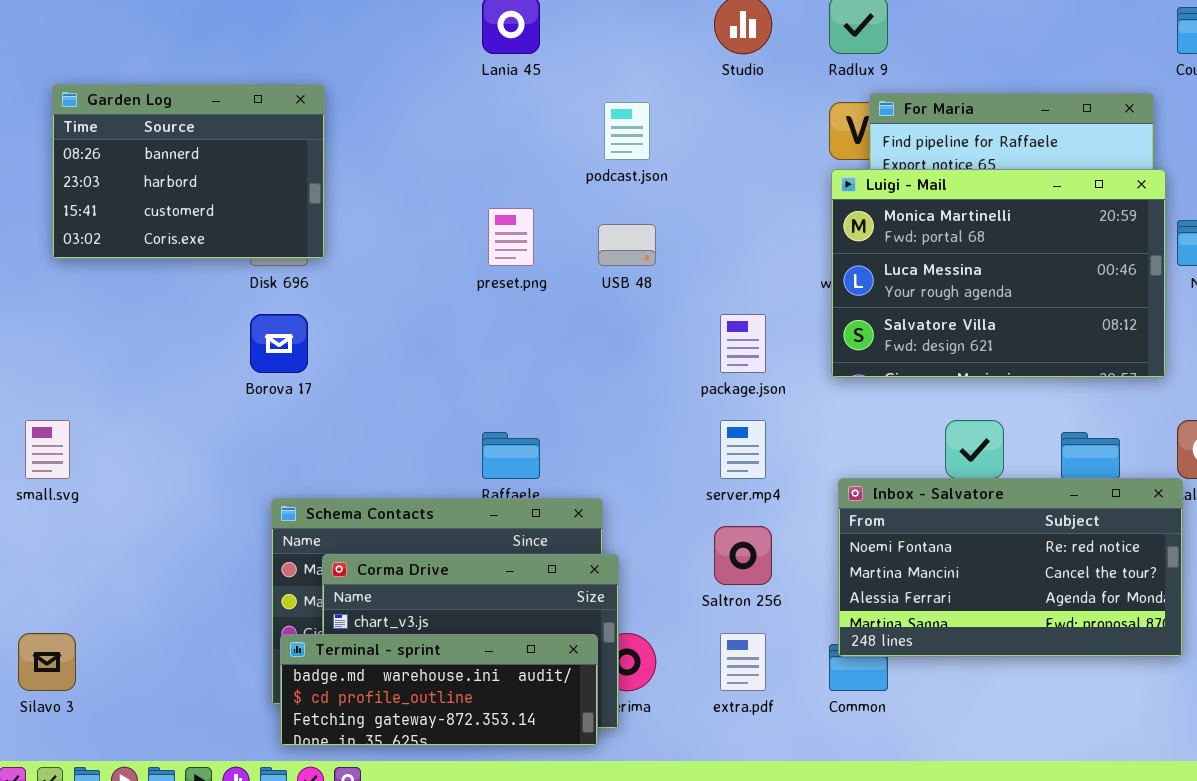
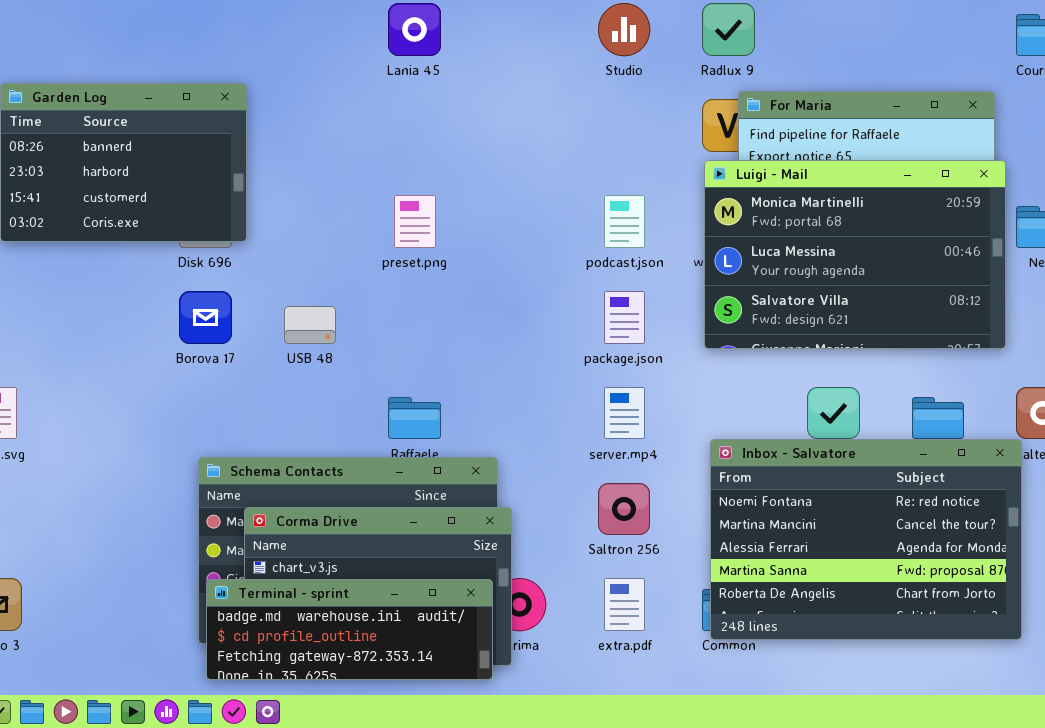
podcast.json: [604,102,650,160] -> [604,195,645,248], moved
USB 48: [598,224,656,266] -> [284,306,336,344], moved
Inbox - Salvatore: [838,478,1183,657] -> [710,439,1022,640], resized

